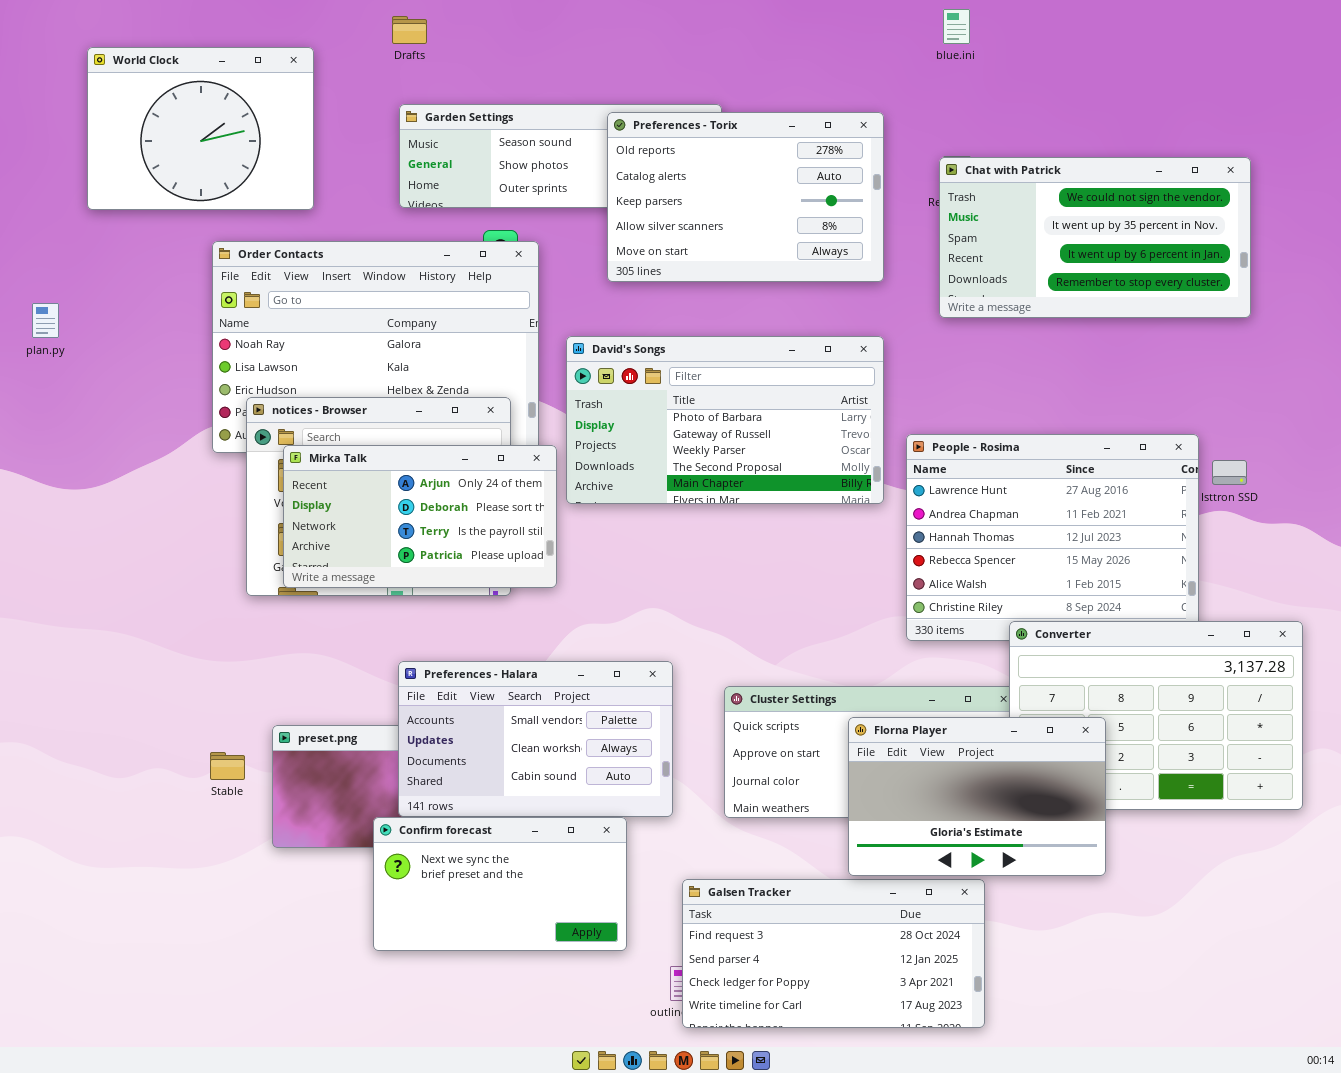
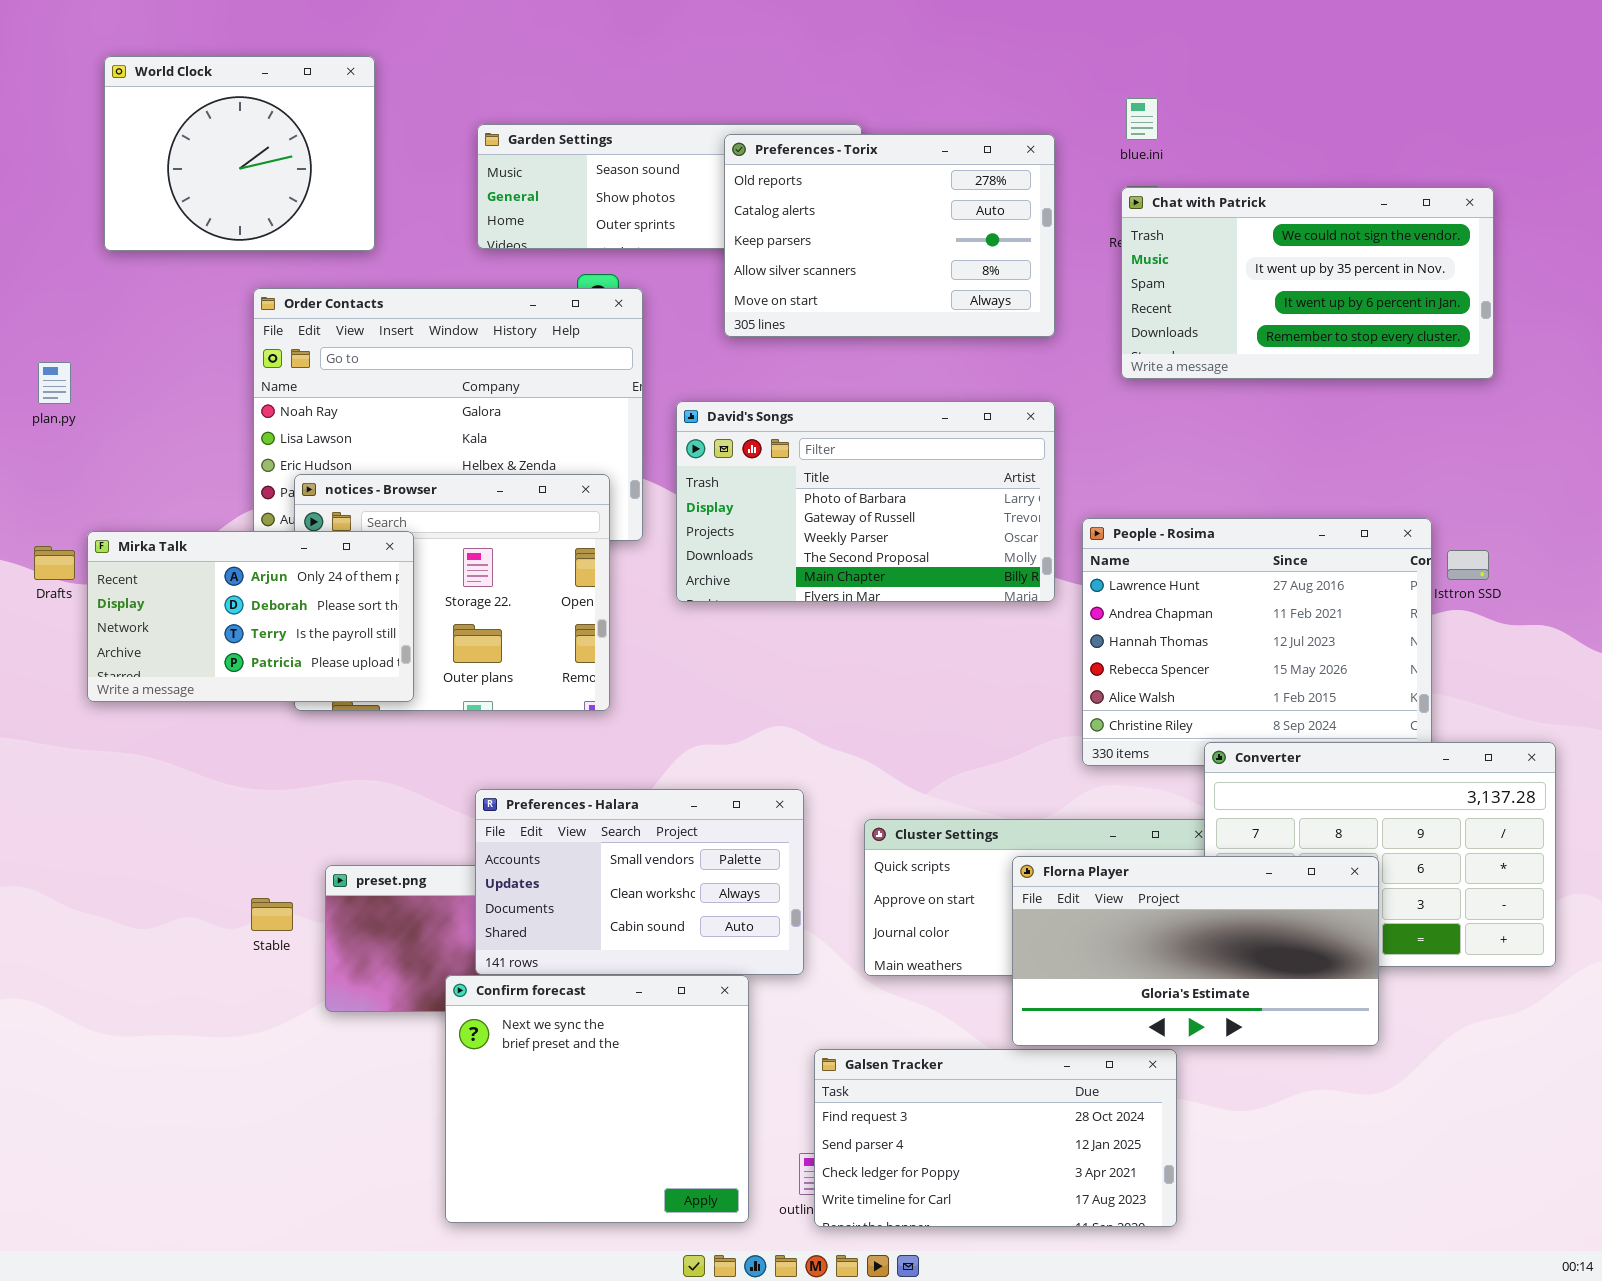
blue.ini: [943,9,970,44] -> [1126,98,1158,140], moved
Drafts: [392,16,427,44] -> [34,546,75,580], moved
Mirka Talk: [283,445,557,588] -> [87,531,414,702], moved
Florna Player: [848,717,1106,876] -> [1012,856,1379,1046], resized
Confirm forecast: [373,817,627,951] -> [445,975,749,1223], resized

